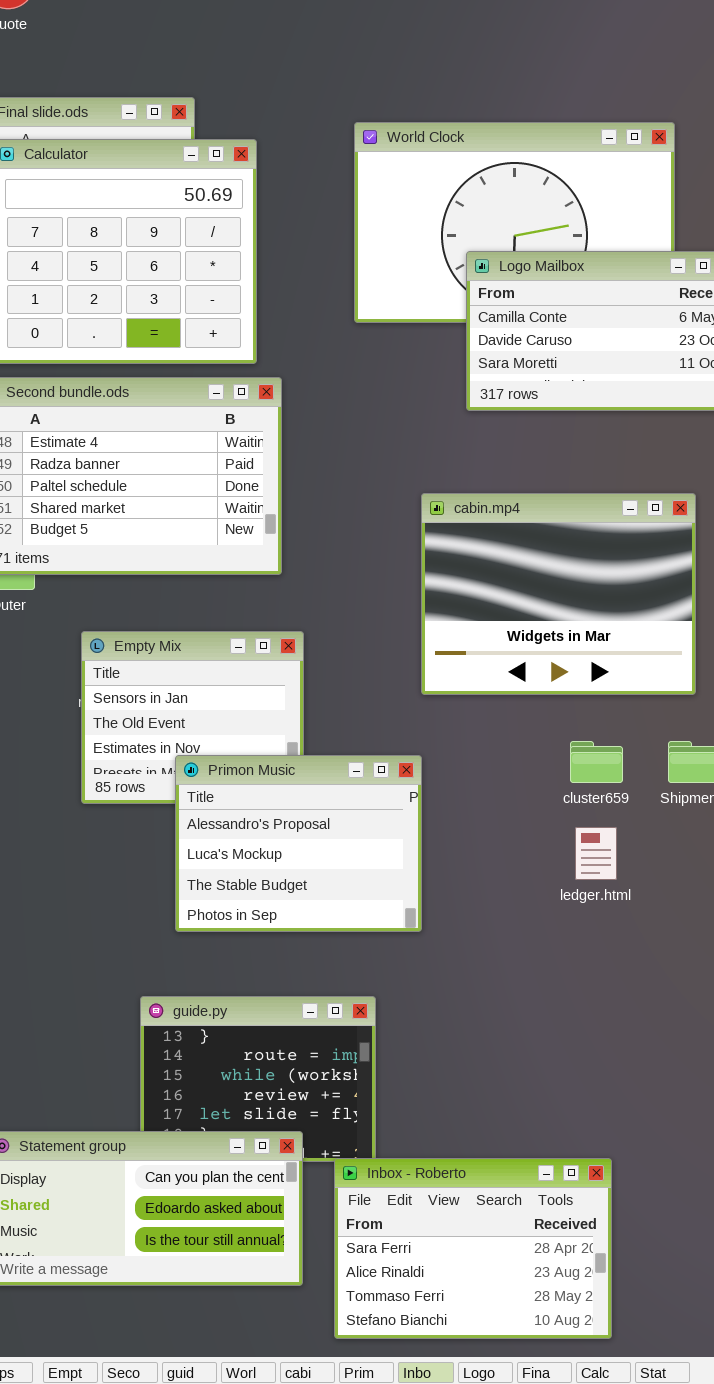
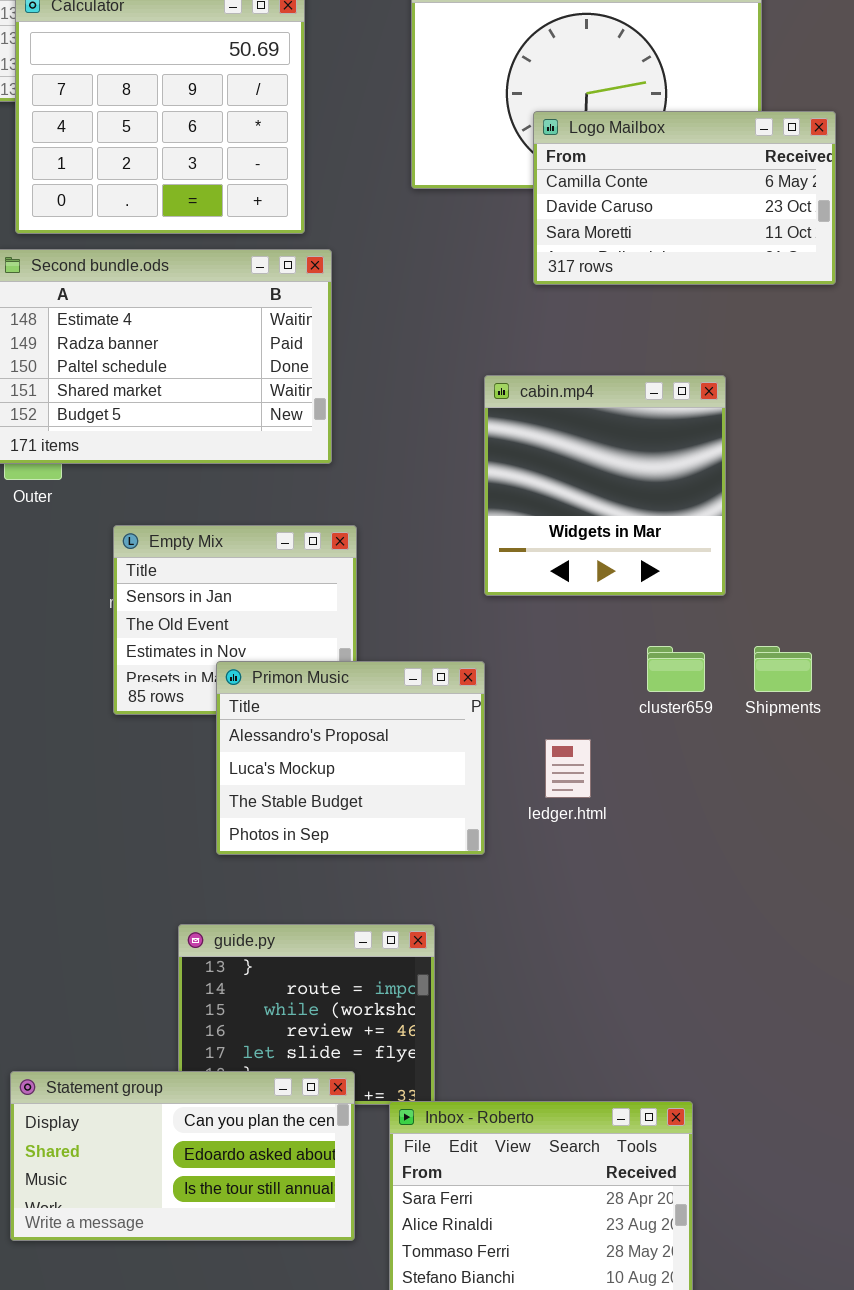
cabin.mp4: [421,493,696,695] -> [484,375,726,596], resized
ledger.html: [575,827,617,880] -> [545,739,591,798], moved

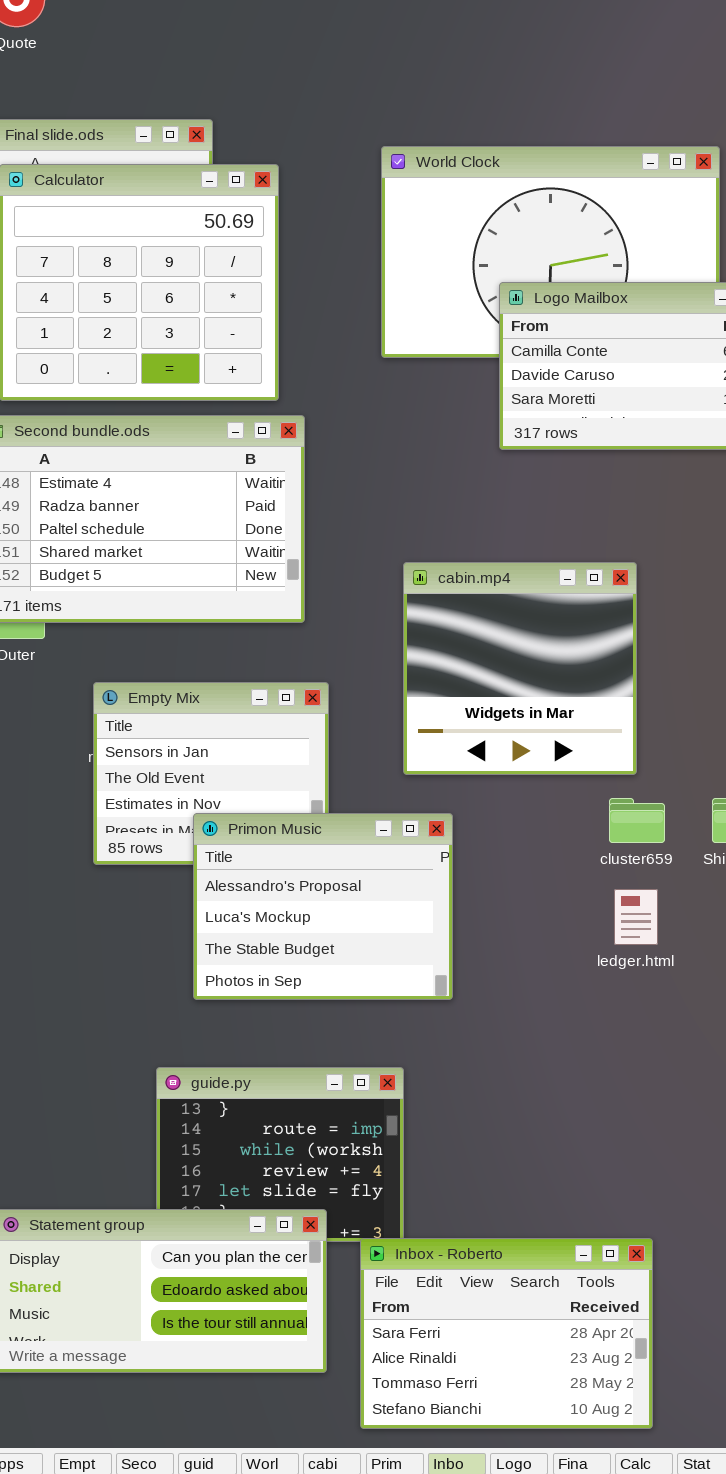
cabin.mp4: [484,375,726,596] -> [403,562,637,775], moved
ledger.html: [545,739,591,798] -> [614,889,658,945], moved

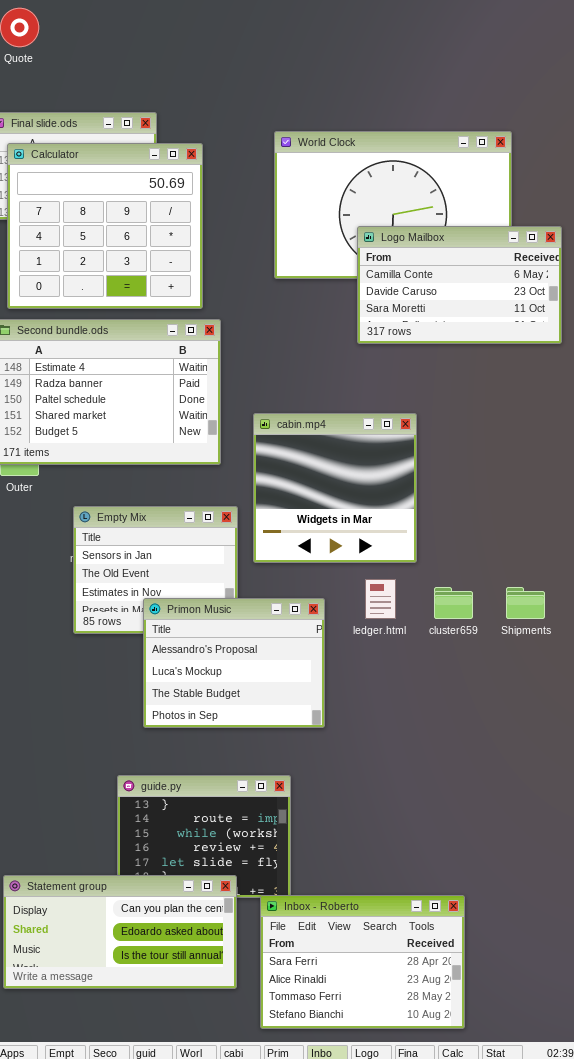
cabin.mp4: [403,562,637,775] -> [253,413,417,563], moved
ledger.html: [614,889,658,945] -> [365,579,396,619], moved

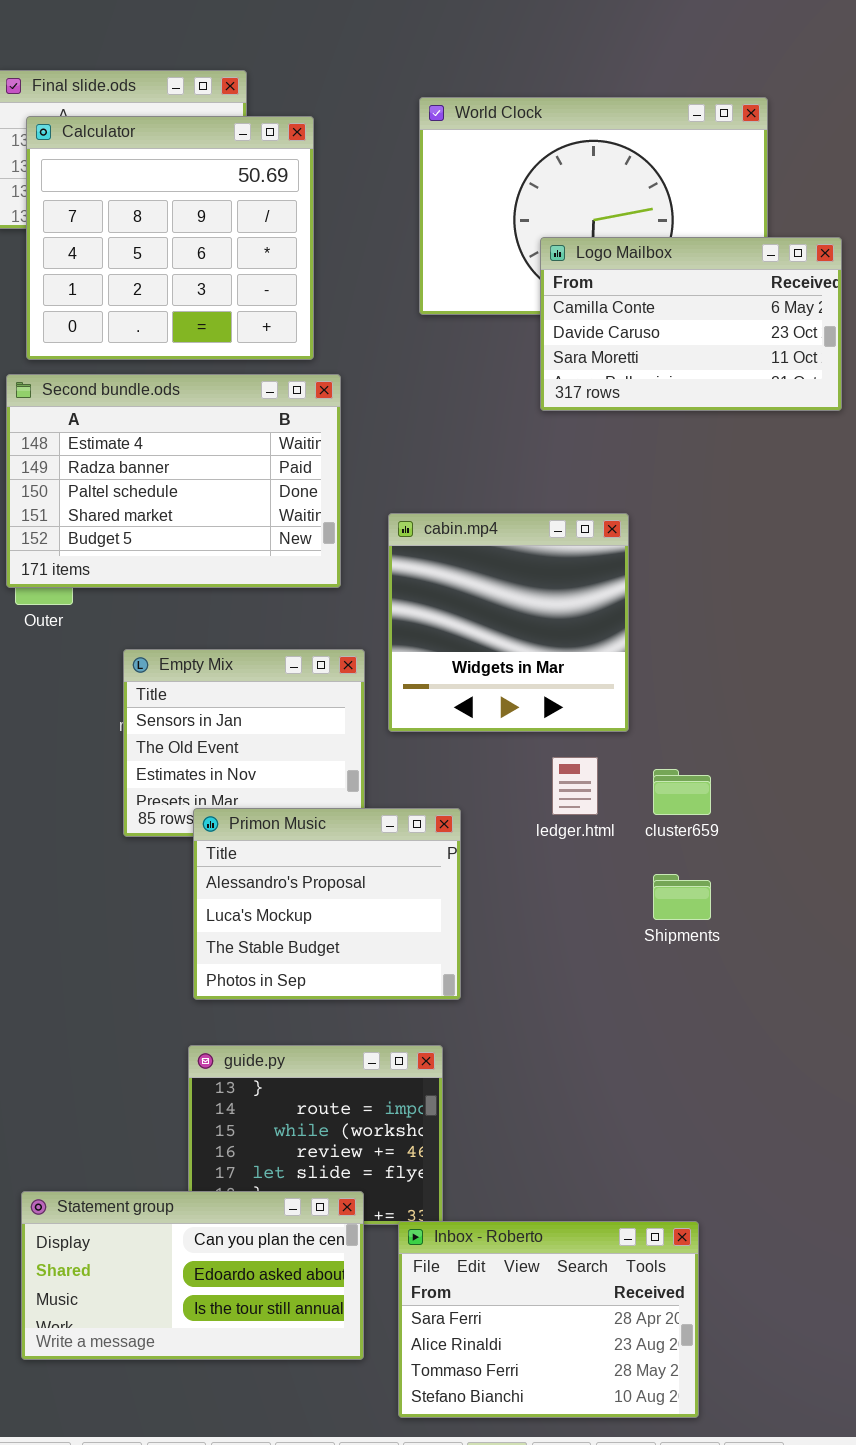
Shipments: [506,587,545,619] -> [653,874,711,920], moved
Primon Music: [143,598,325,728] -> [193,808,461,1000], moved

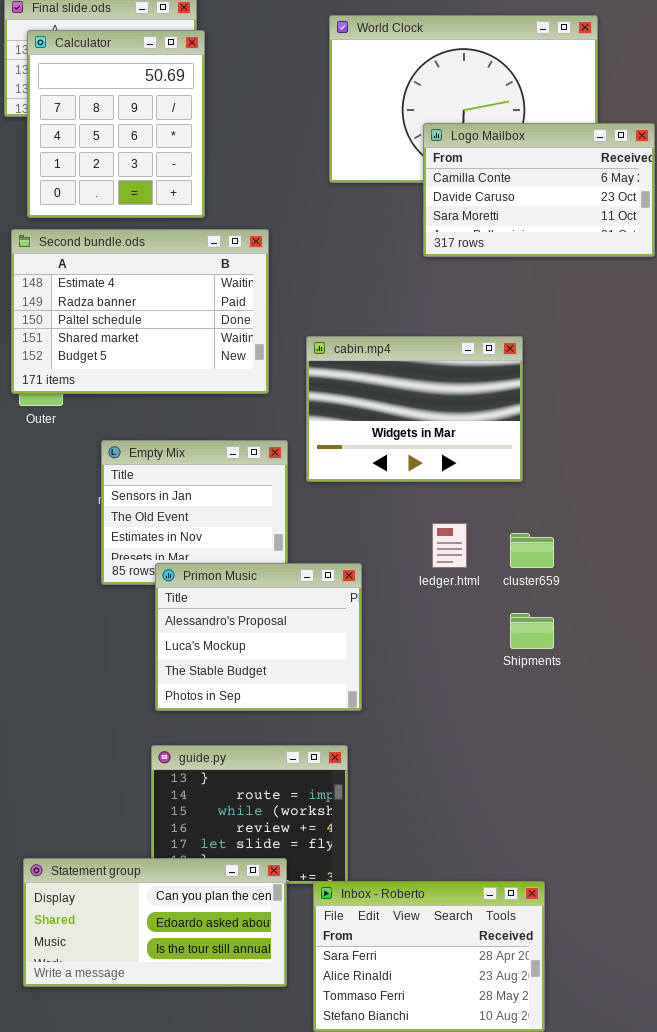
Calculator: [26,116,314,360] -> [27,30,205,218], resized
cabin.mp4: [388,513,629,732] -> [306,336,523,482], resized

